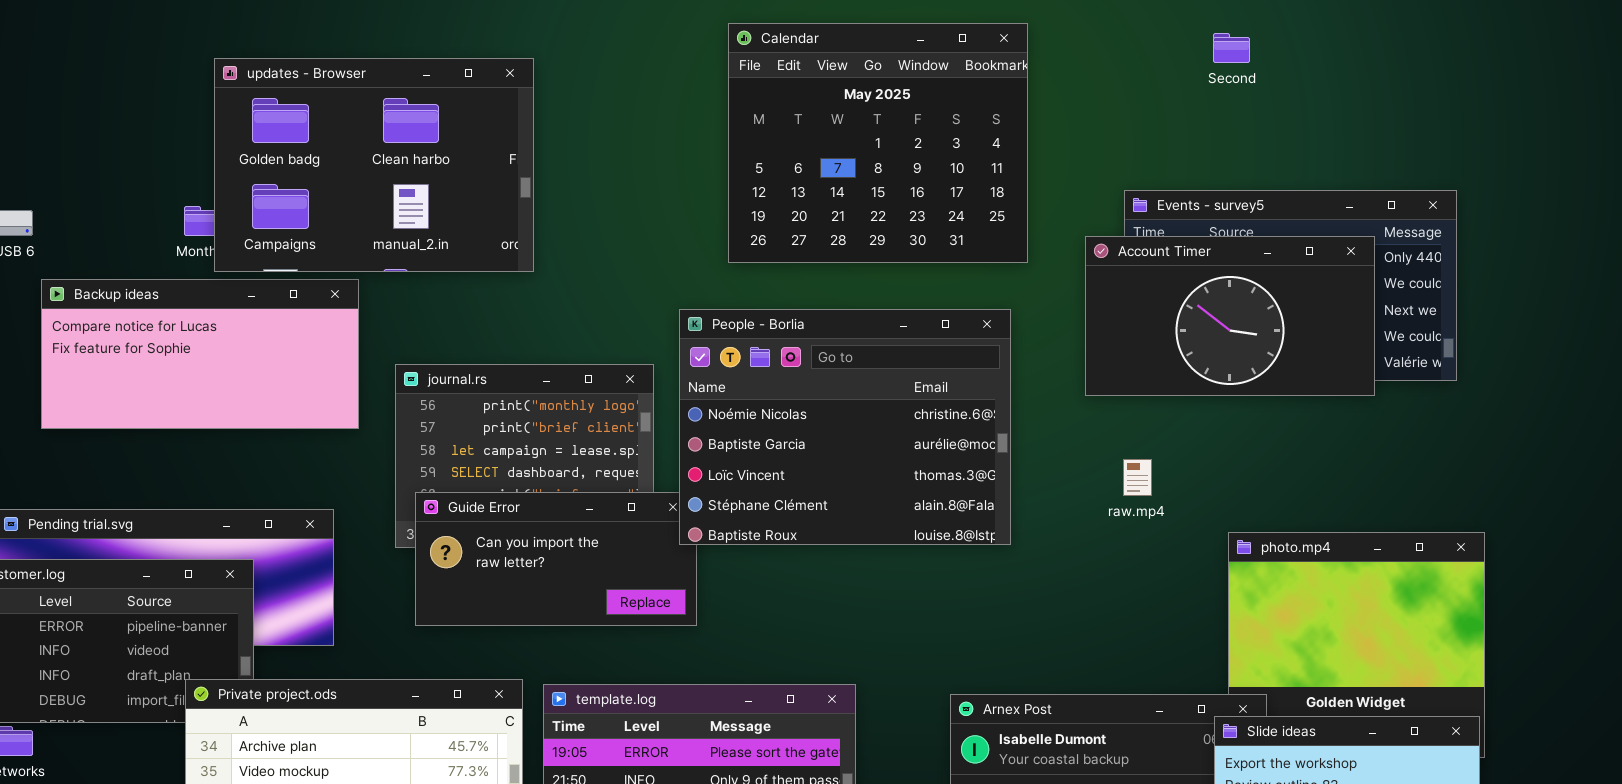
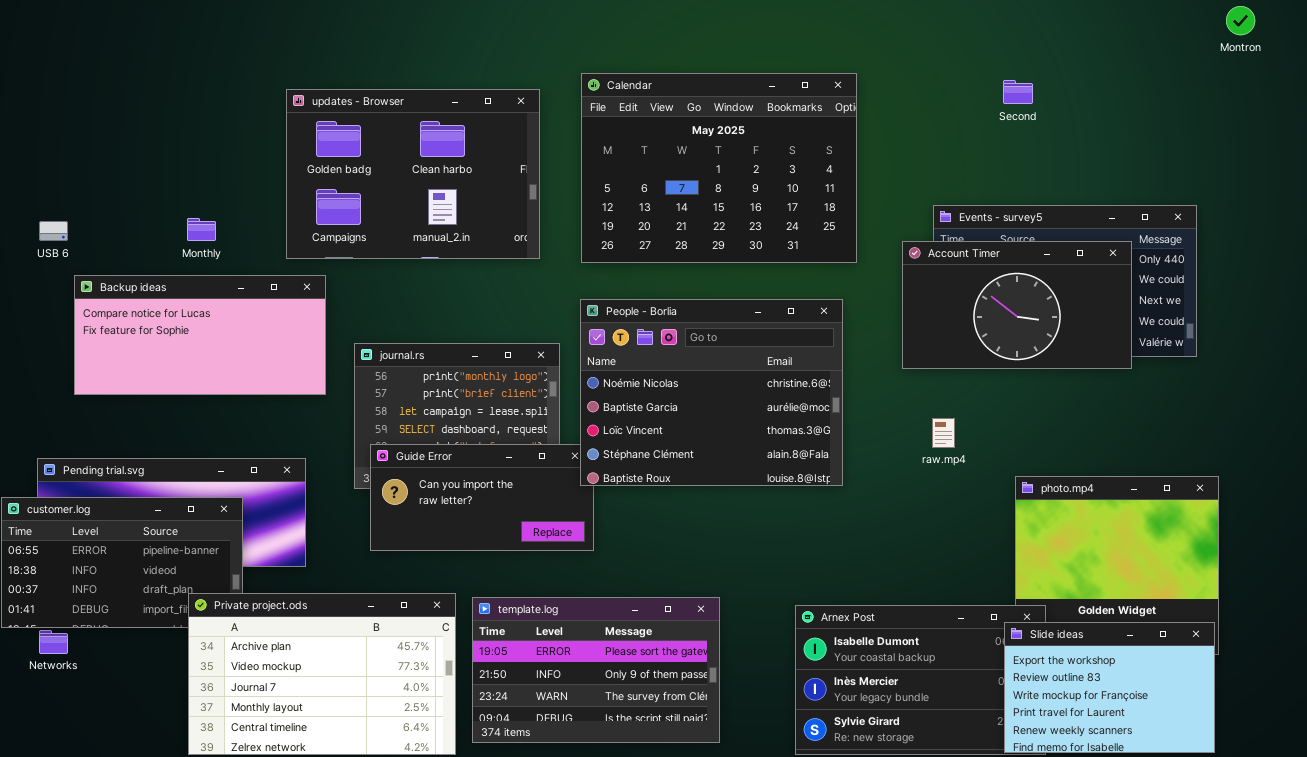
Calendar: [728,23,1028,263] -> [581,73,857,263], resized
updates - Browser: [214,58,534,272] -> [286,89,540,259], moved

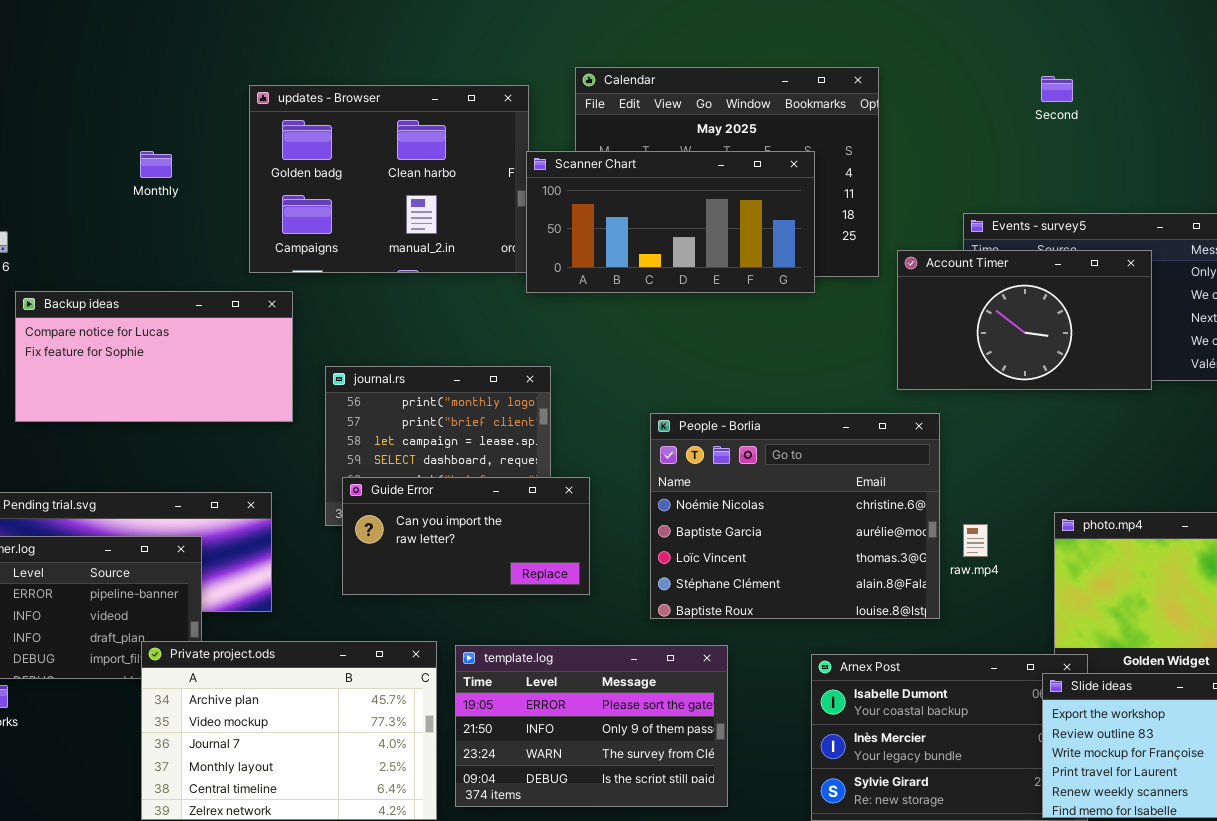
Scanner Chart: none -> [526,151,815,293], opened
Monthly: [187,218,216,241] -> [140,151,172,178], moved
Account Timer: [902,241,1132,369] -> [897,250,1152,390], moved
People - Borlia: [580,299,843,486] -> [650,413,940,619], moved
raw.mp4: [932,418,955,448] -> [963,524,988,557], moved

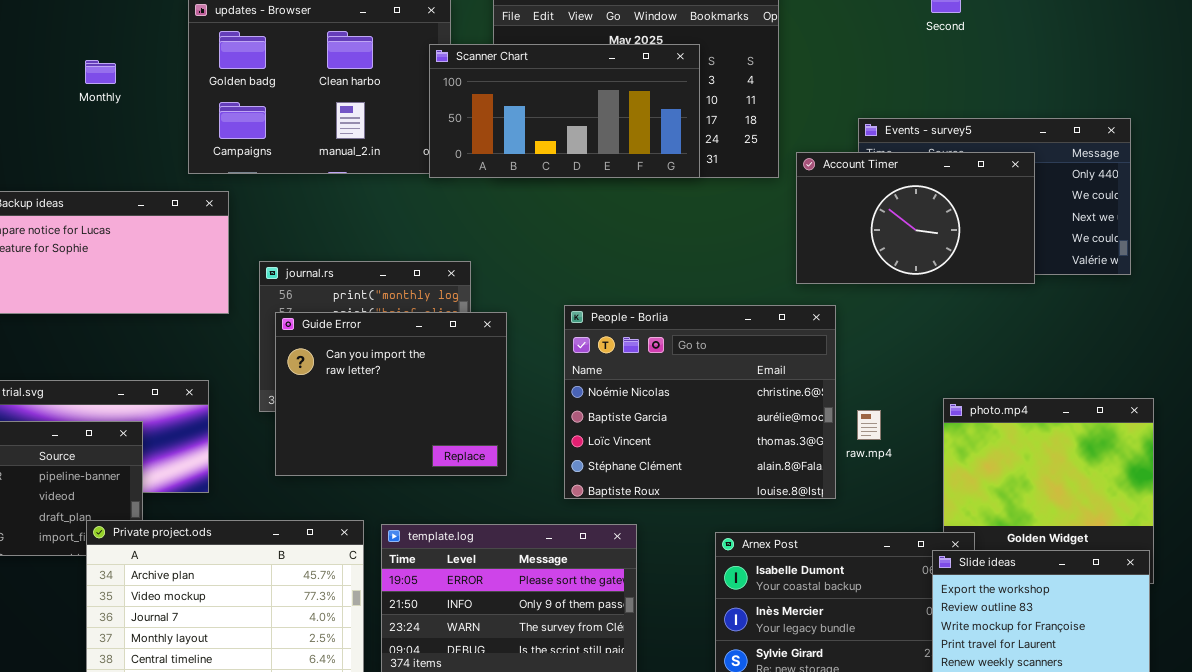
Scanner Chart: [526,151,815,293] -> [429,44,700,178], moved
Guide Error: [342,477,590,595] -> [275,312,507,476], resized

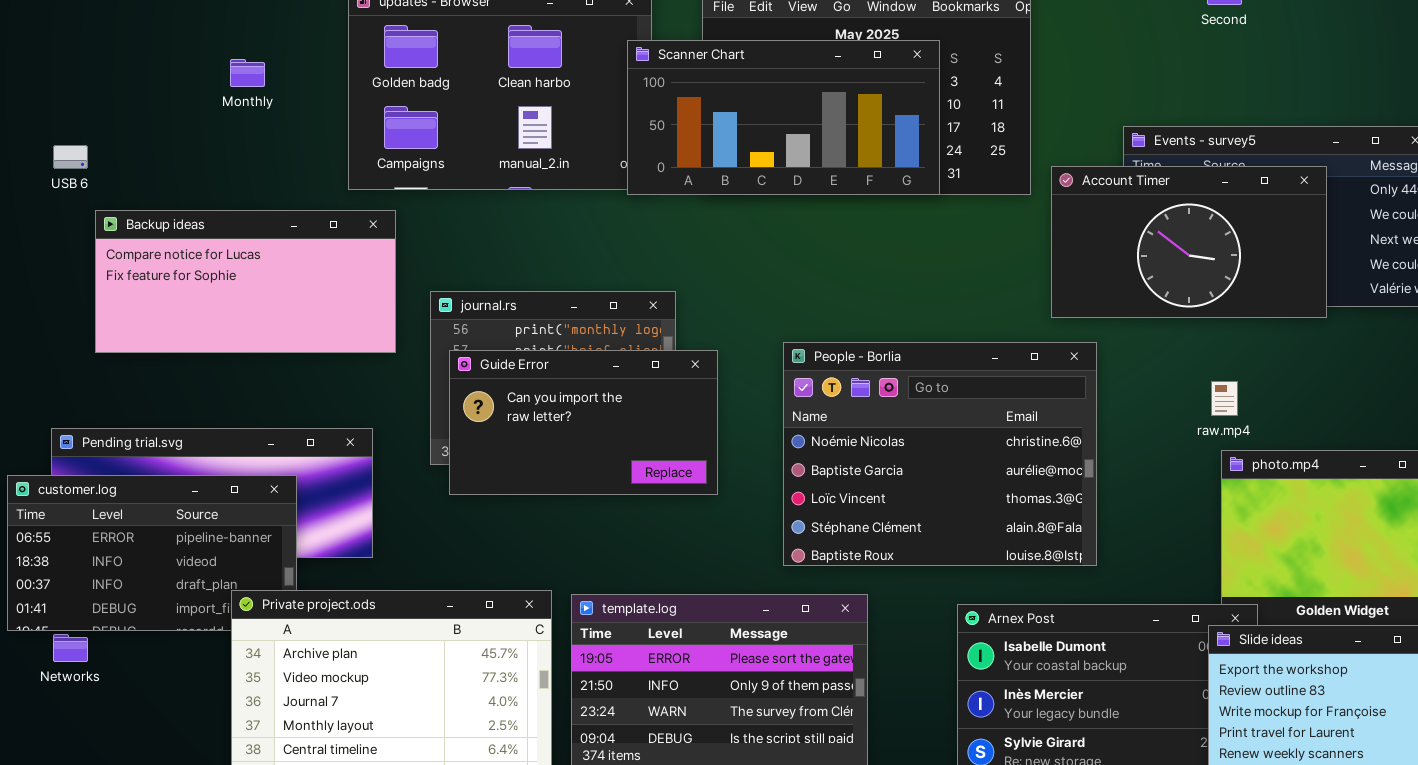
Guide Error: [275,312,507,476] -> [449,350,718,495], resized
raw.mp4: [857,410,881,440] -> [1211,381,1238,416], moved

